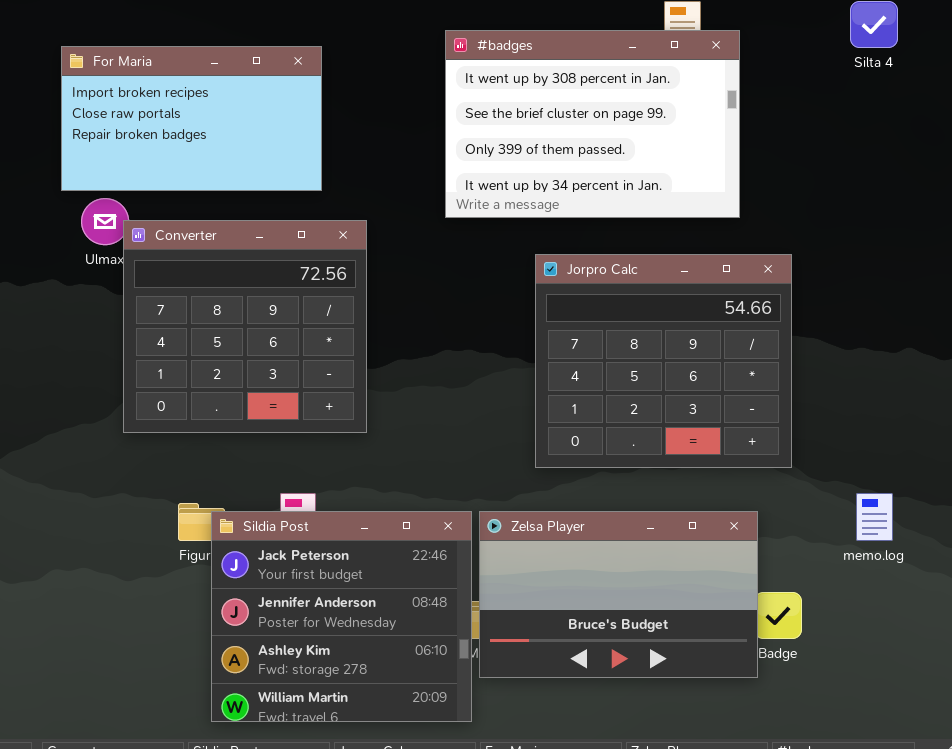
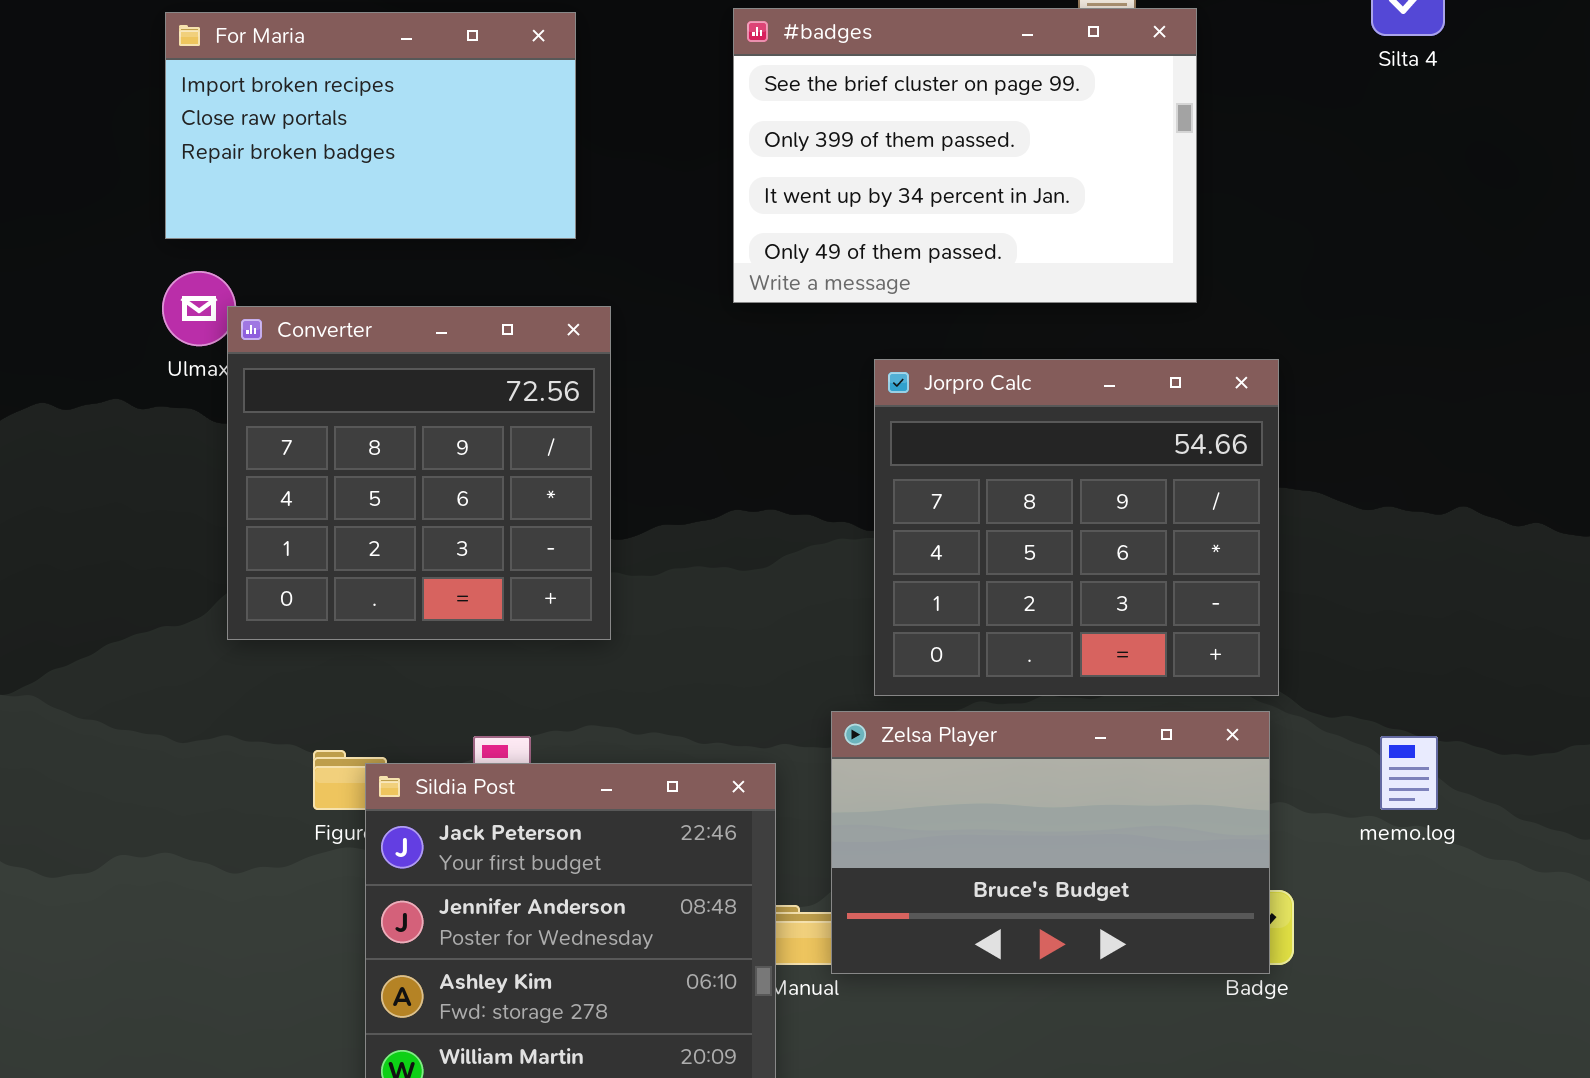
#badges: [445,30,740,218] -> [733,8,1197,303], scrolled down 1 row
For Maria: [61,46,322,191] -> [165,12,576,239], moved
Zelsa Player: [479,511,758,678] -> [831,711,1270,974], moved

